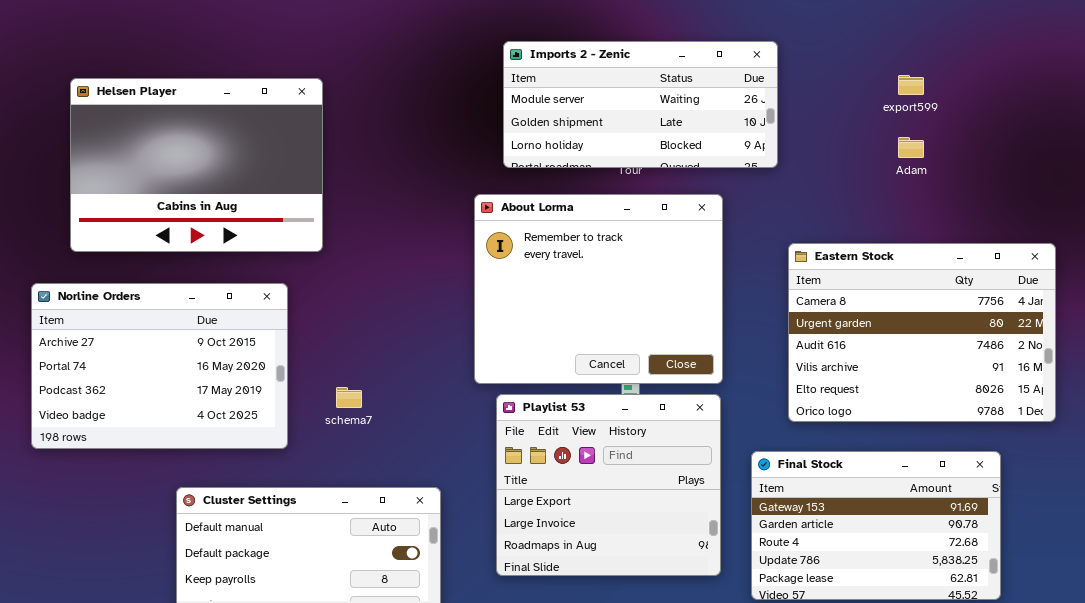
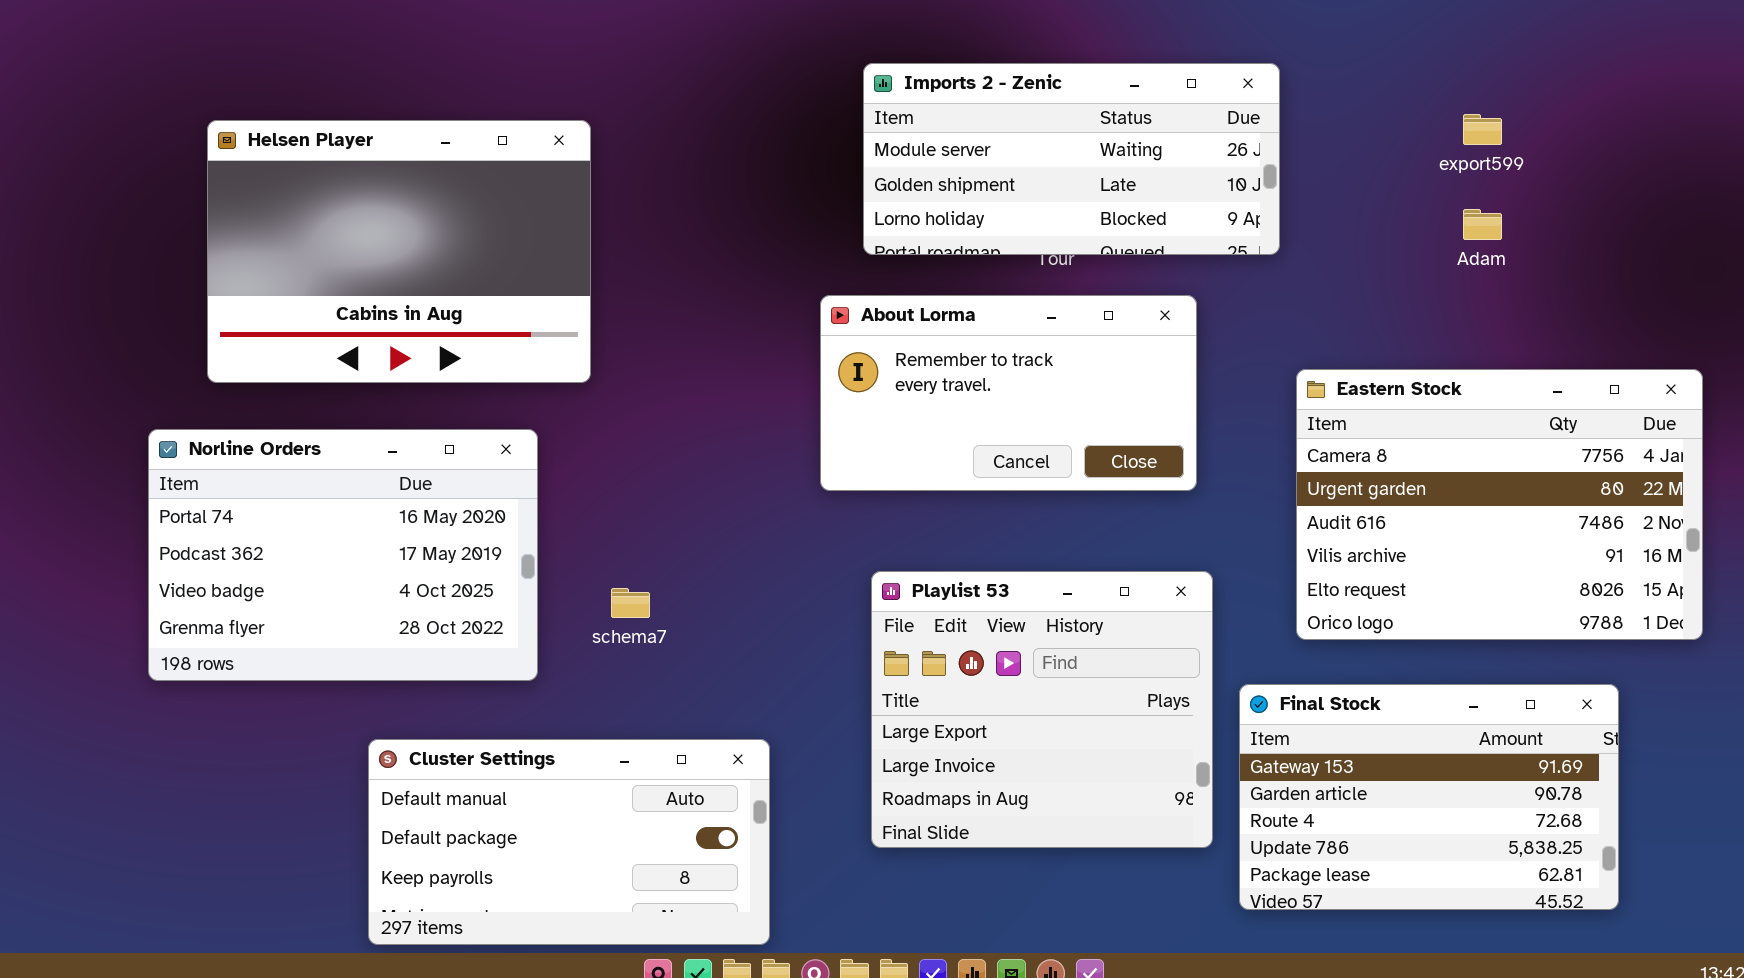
About Lorma: [474,194,723,384] -> [820,295,1197,491], resized
Norline Orders: [31,283,288,449] -> [148,429,538,681], scrolled down 1 row
Playlist 53: [496,394,721,576] -> [871,571,1213,848], moved

